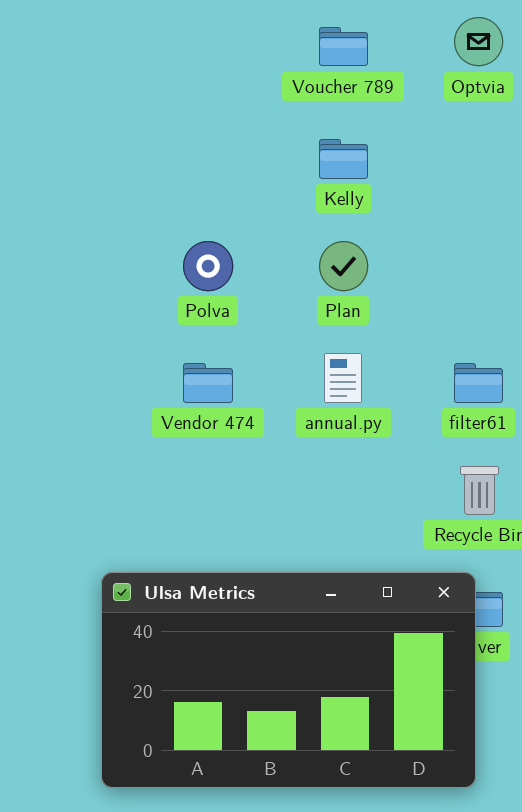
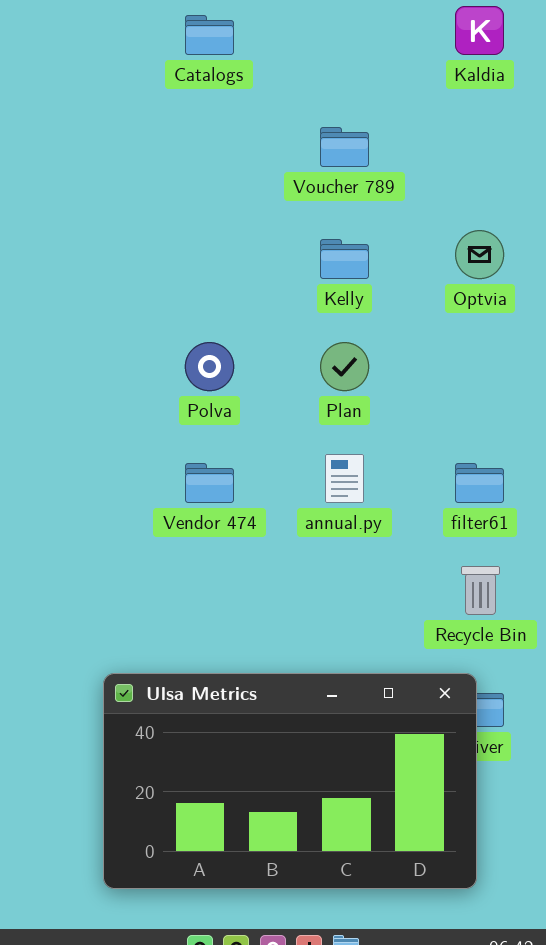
Optvia: [454,17,503,66] -> [455,230,504,279], moved

